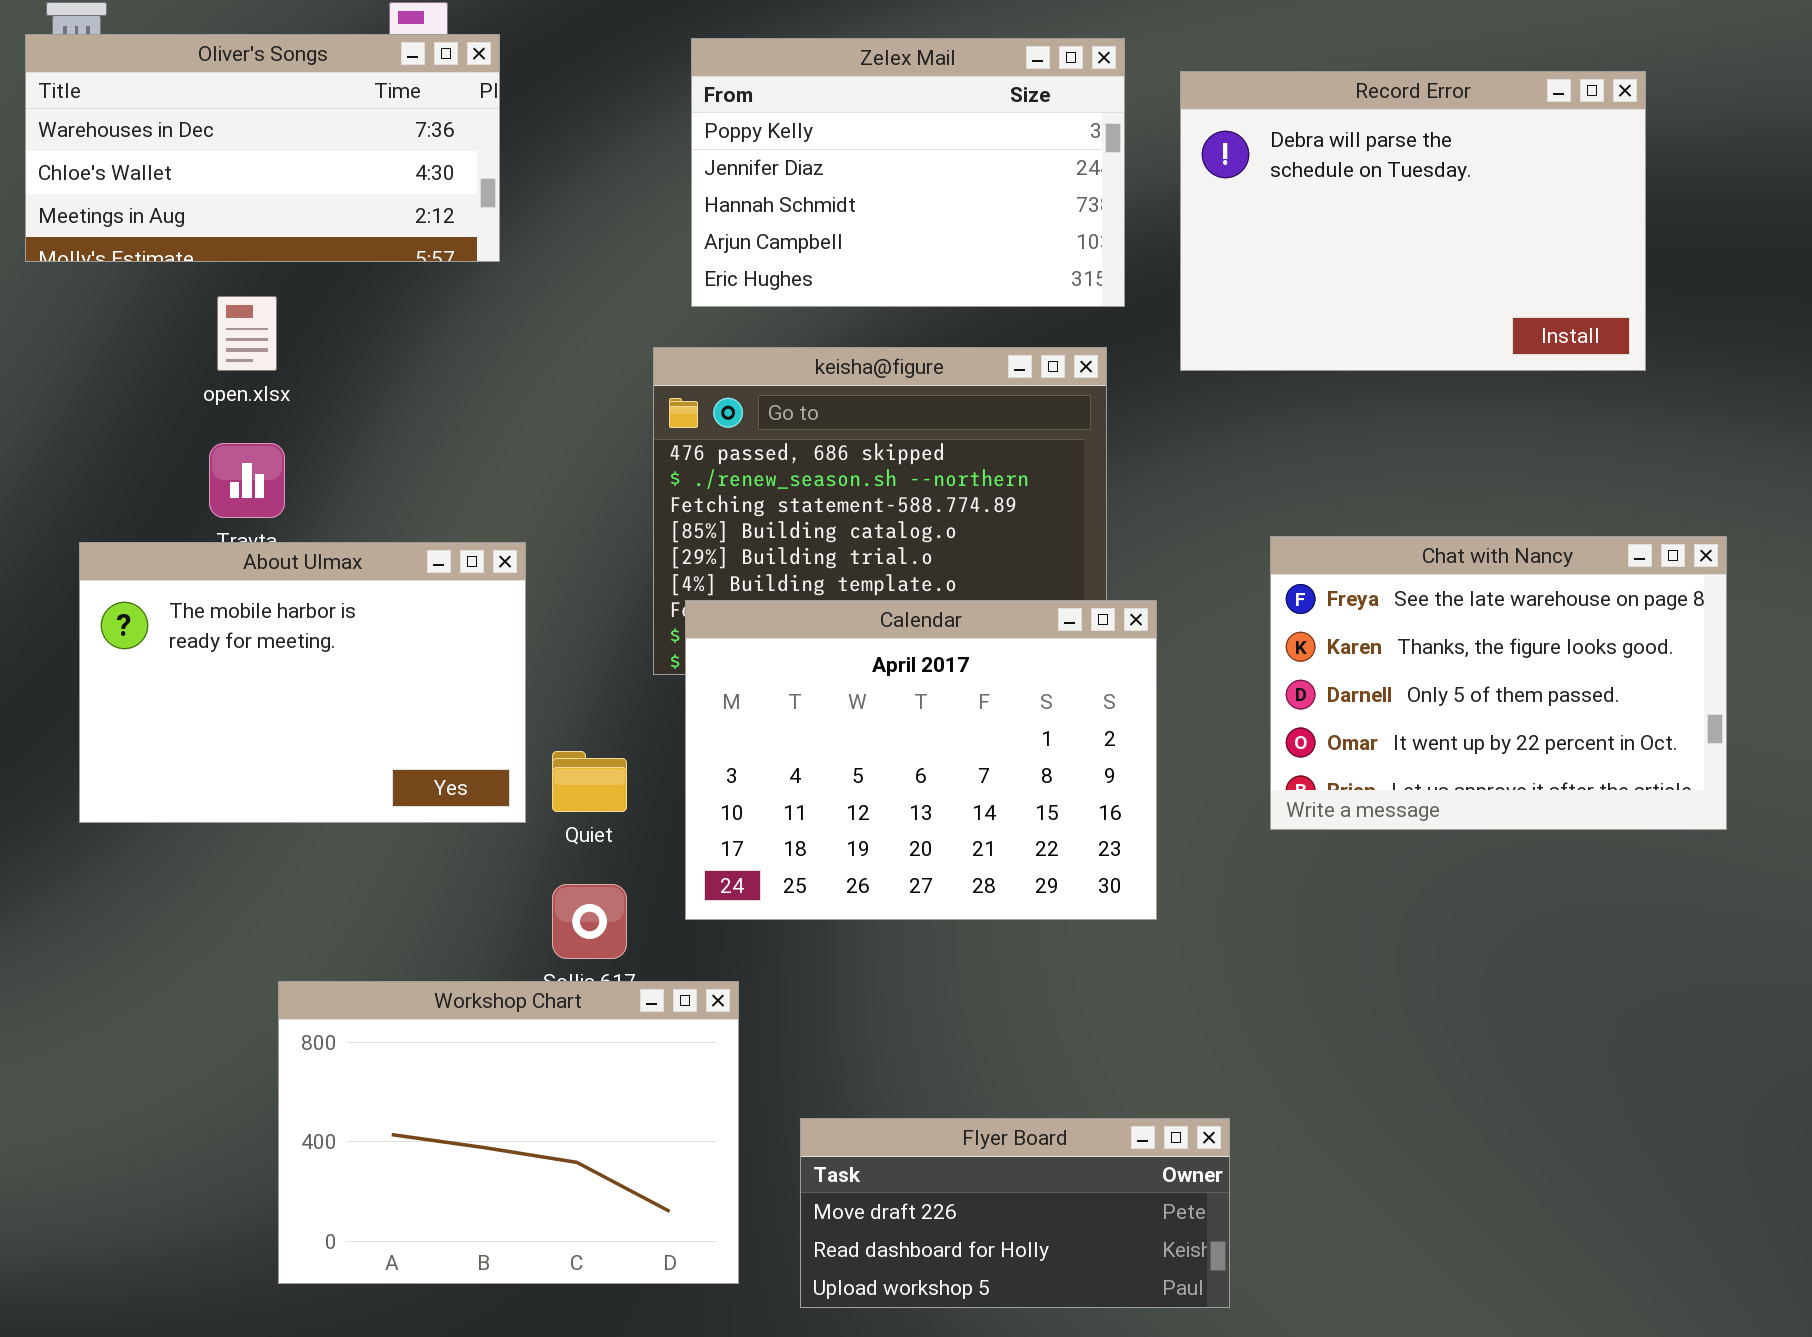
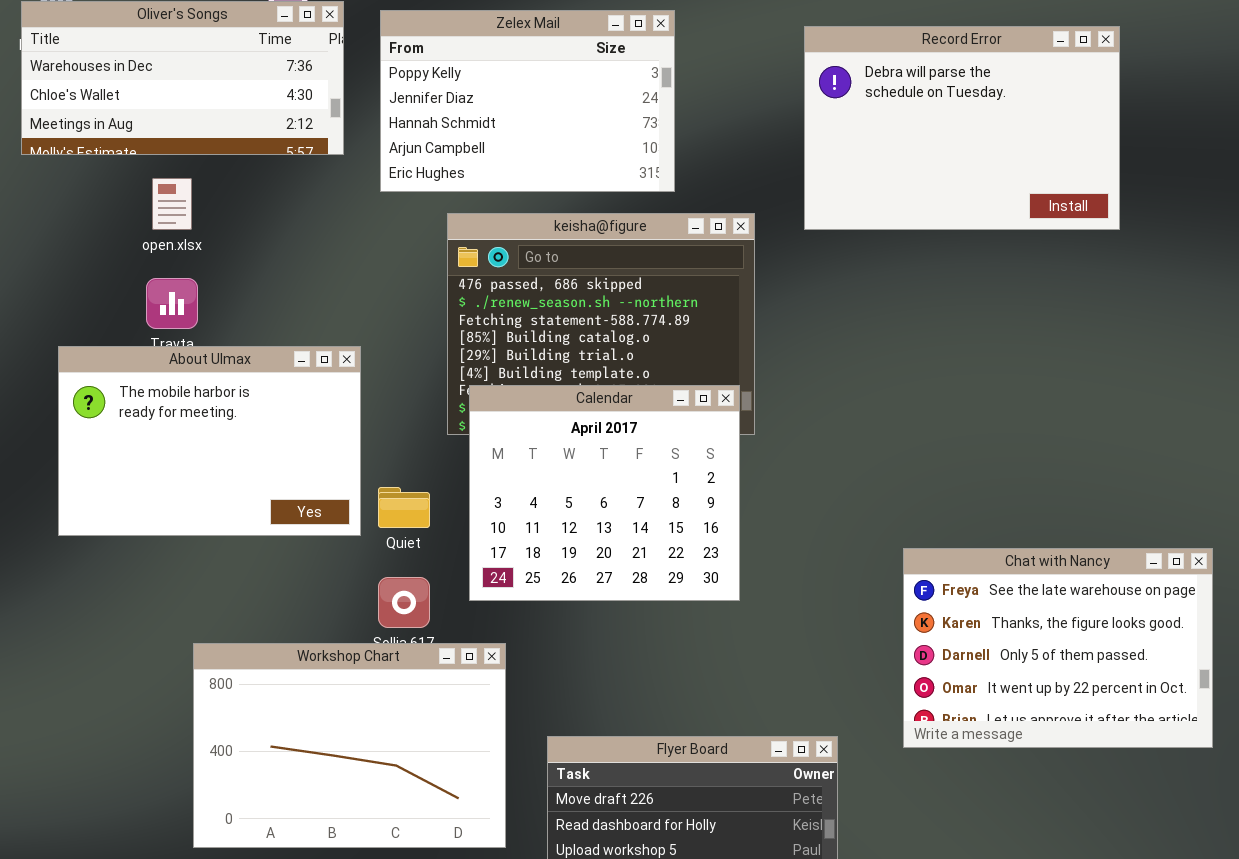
Zelex Mail: [691,38,1125,307] -> [380,10,675,192], moved
Chat with Nancy: [1270,536,1727,830] -> [903,548,1213,748], moved
Calendar: [685,600,1157,920] -> [469,385,740,601], resized

